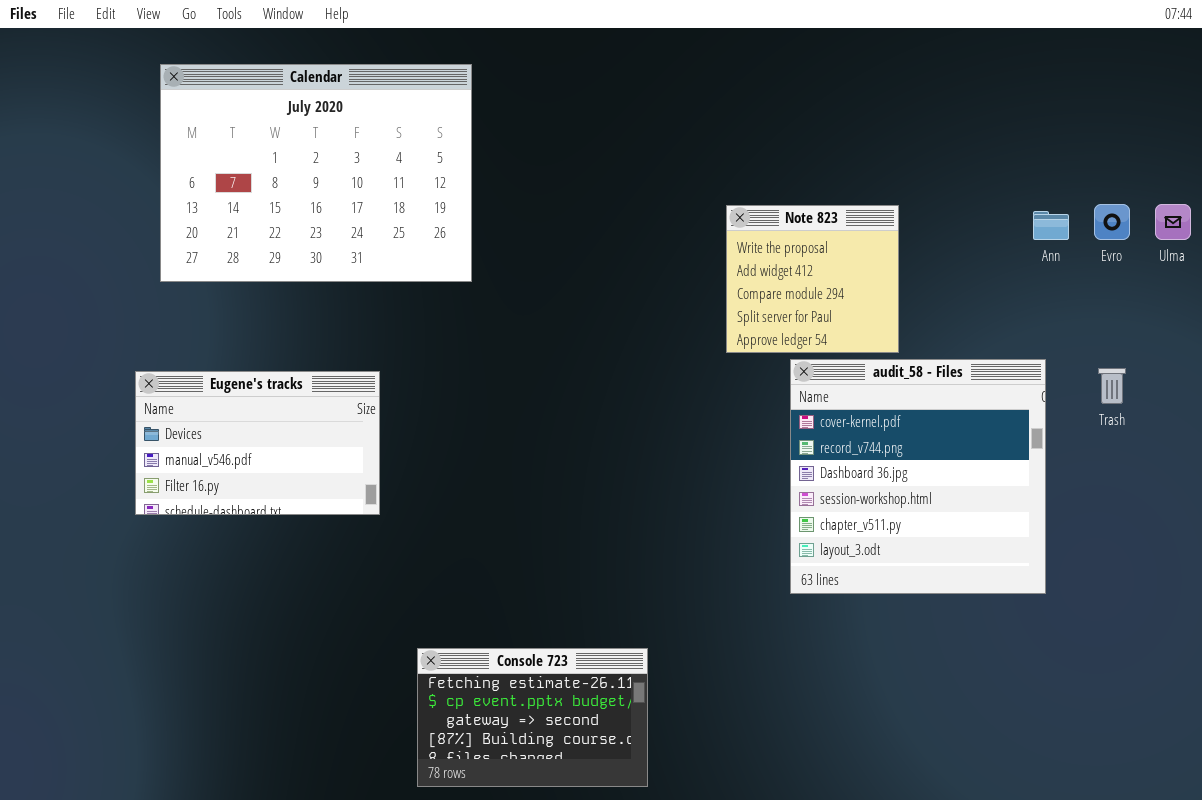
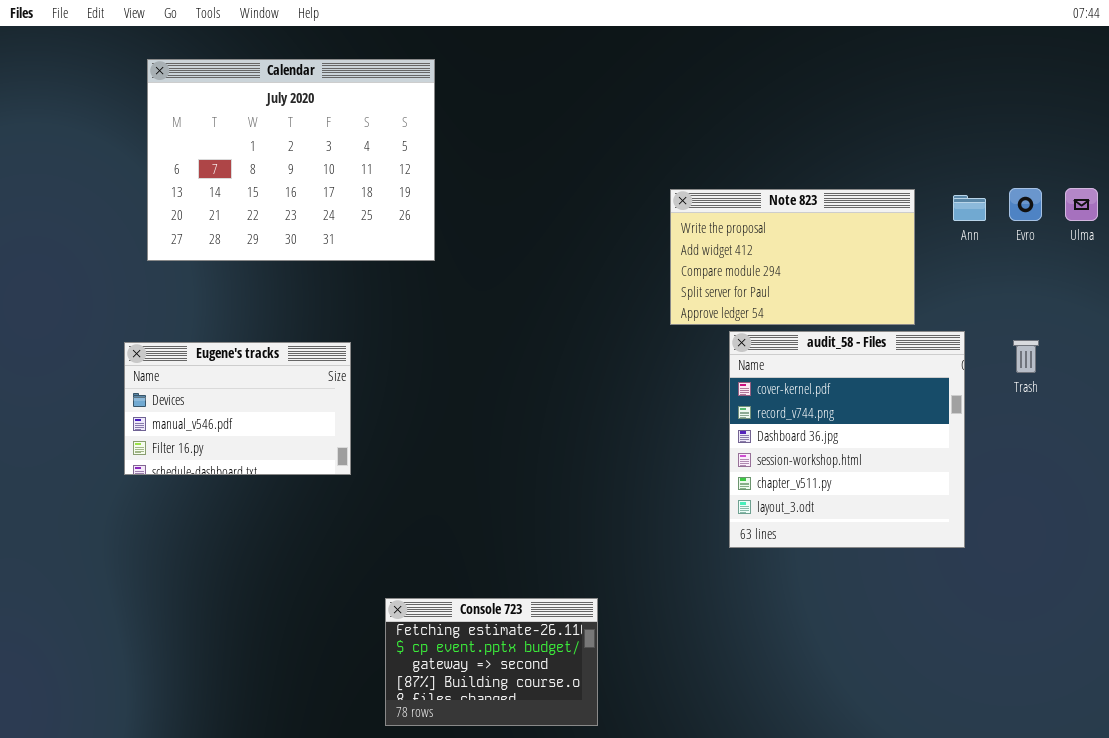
Note 823: [726,205,899,353] -> [670,189,915,325], resized

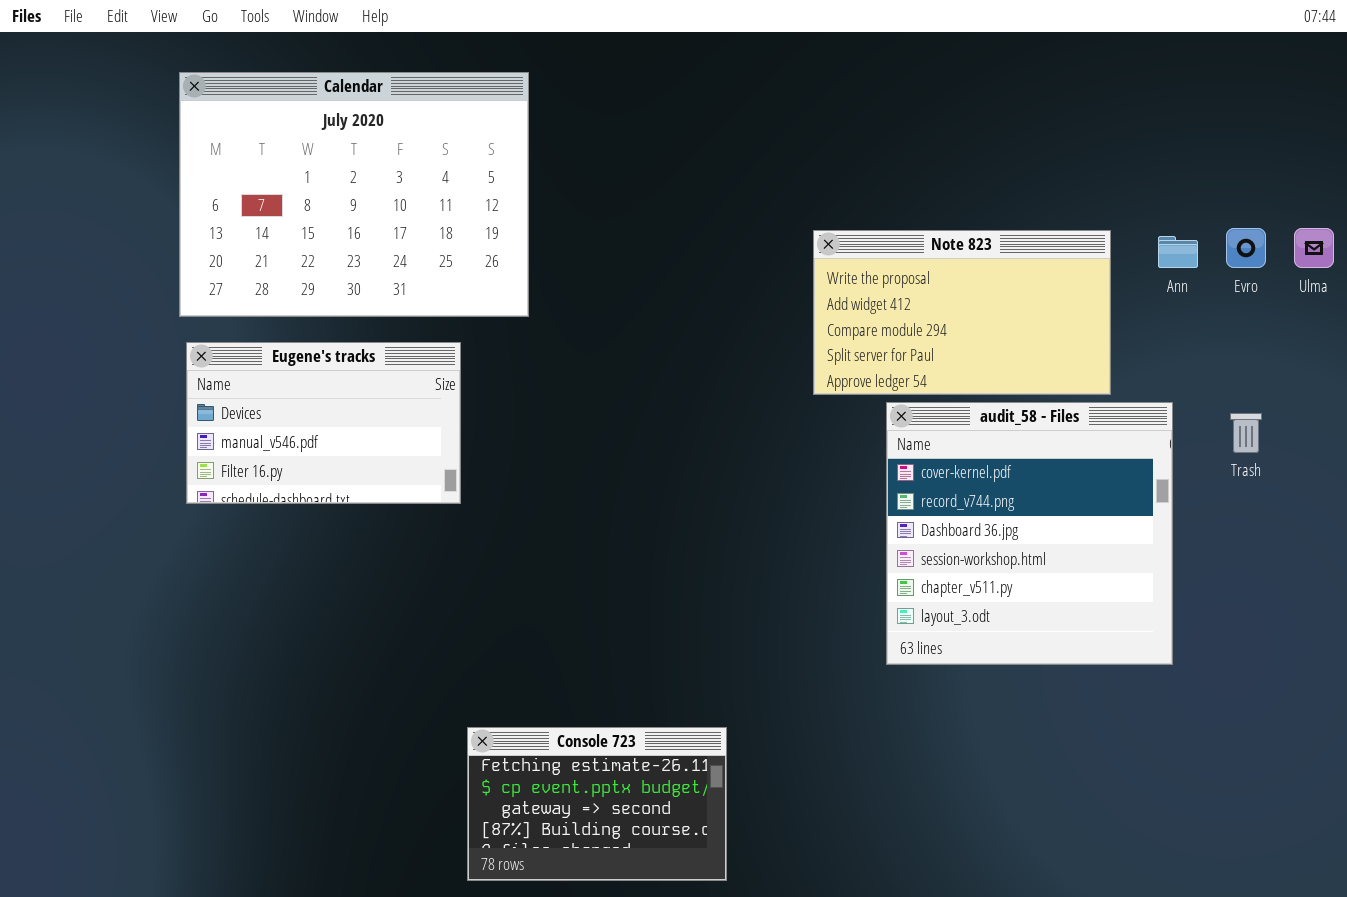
Eugene's tracks: [124,342,351,475] -> [186,342,461,504], moved

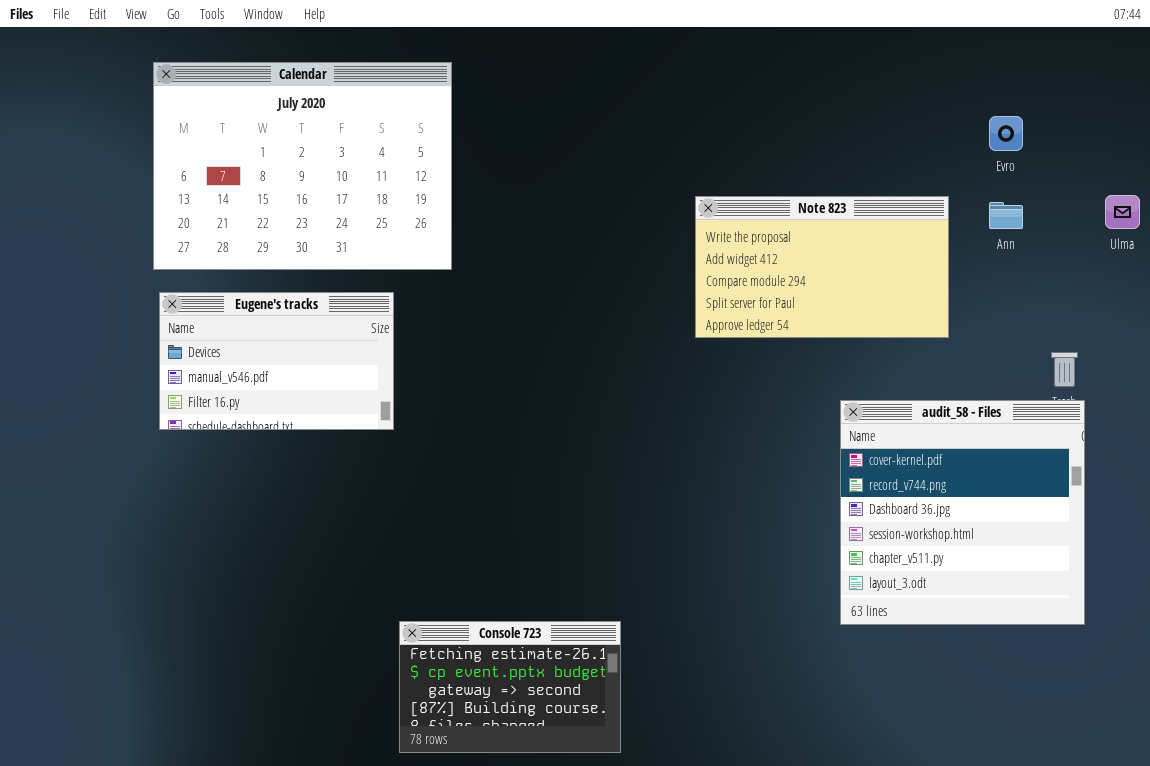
Evro: [1226,228,1266,268] -> [989,116,1023,151], moved
audit_58 - Files: [886,402,1173,665] -> [840,400,1085,625], moved

